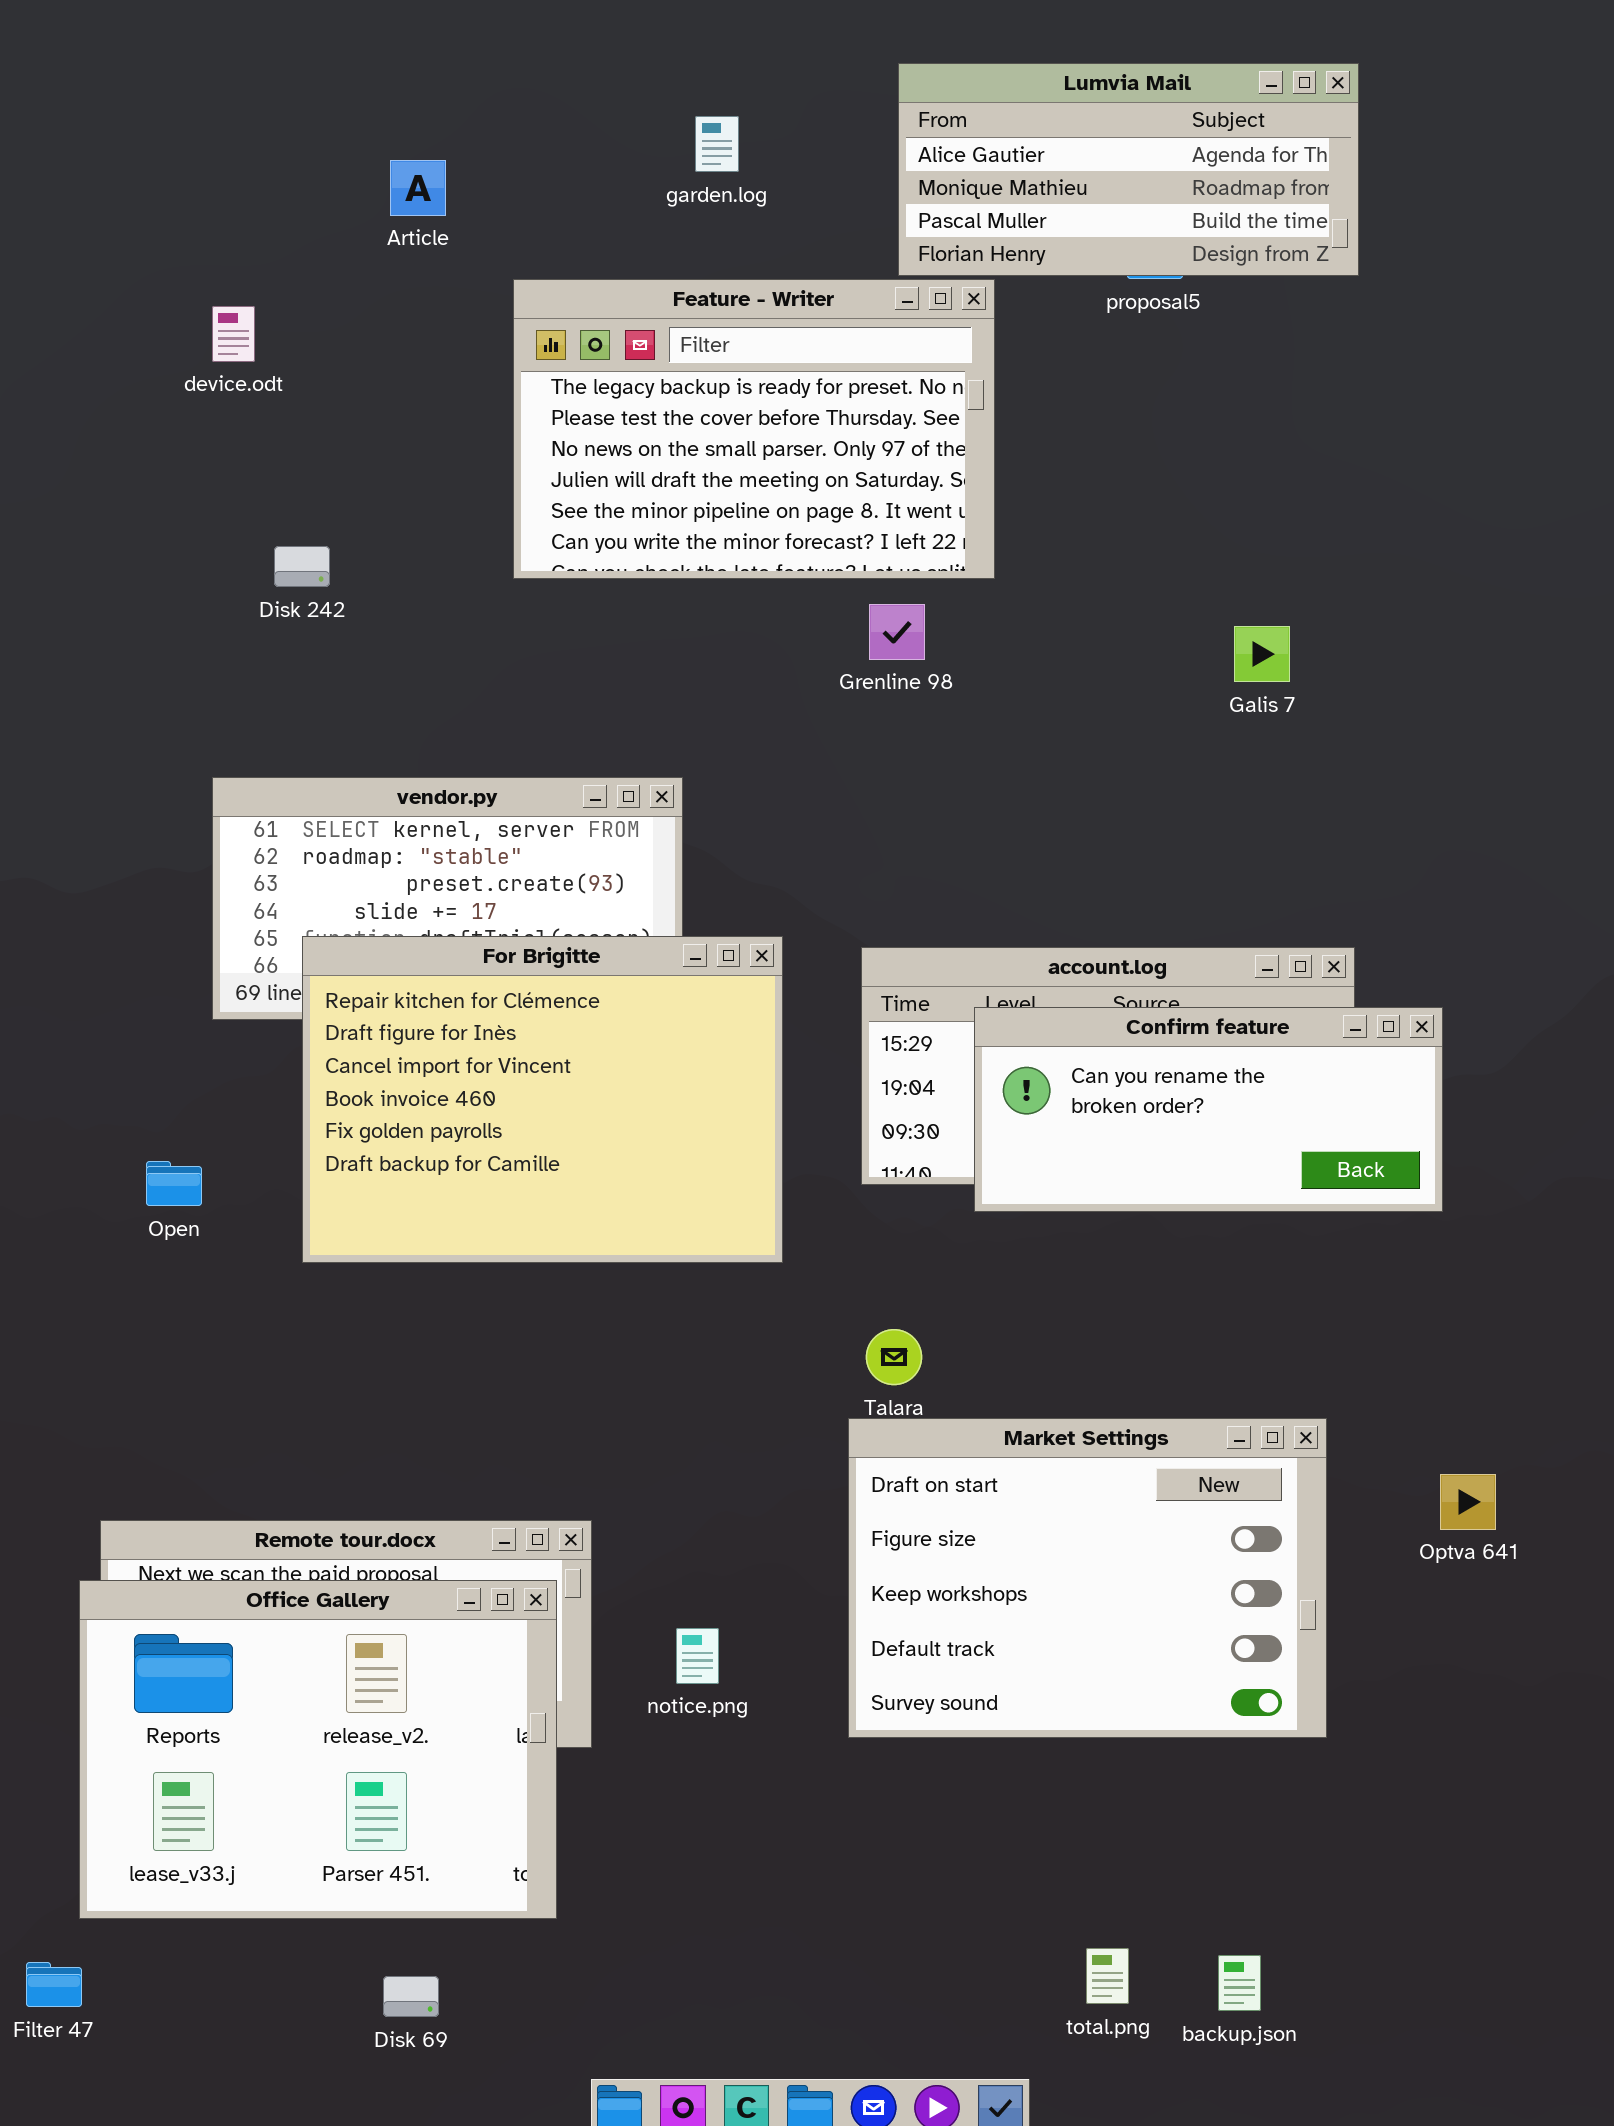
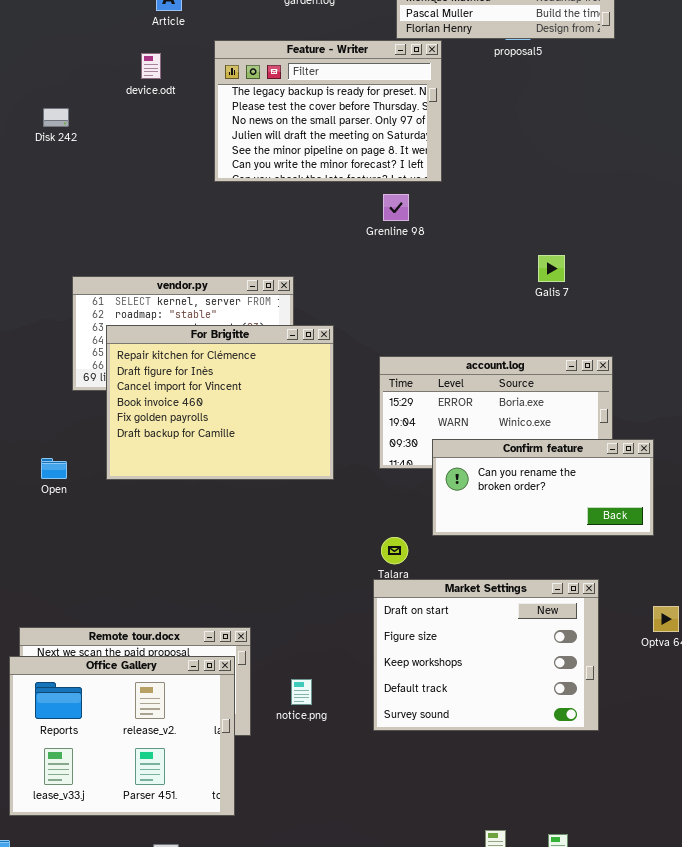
device.odt: [212,306,255,362] -> [141,53,161,79], moved
Disk 242: [274,546,330,587] -> [43,108,69,127], moved
Galis 7: [1234,626,1290,682] -> [538,255,565,282], moved
For Brigitte: [302,936,783,1263] -> [106,325,334,480], moved
Confirm feature: [974,1007,1443,1212] -> [432,439,654,536], moved

